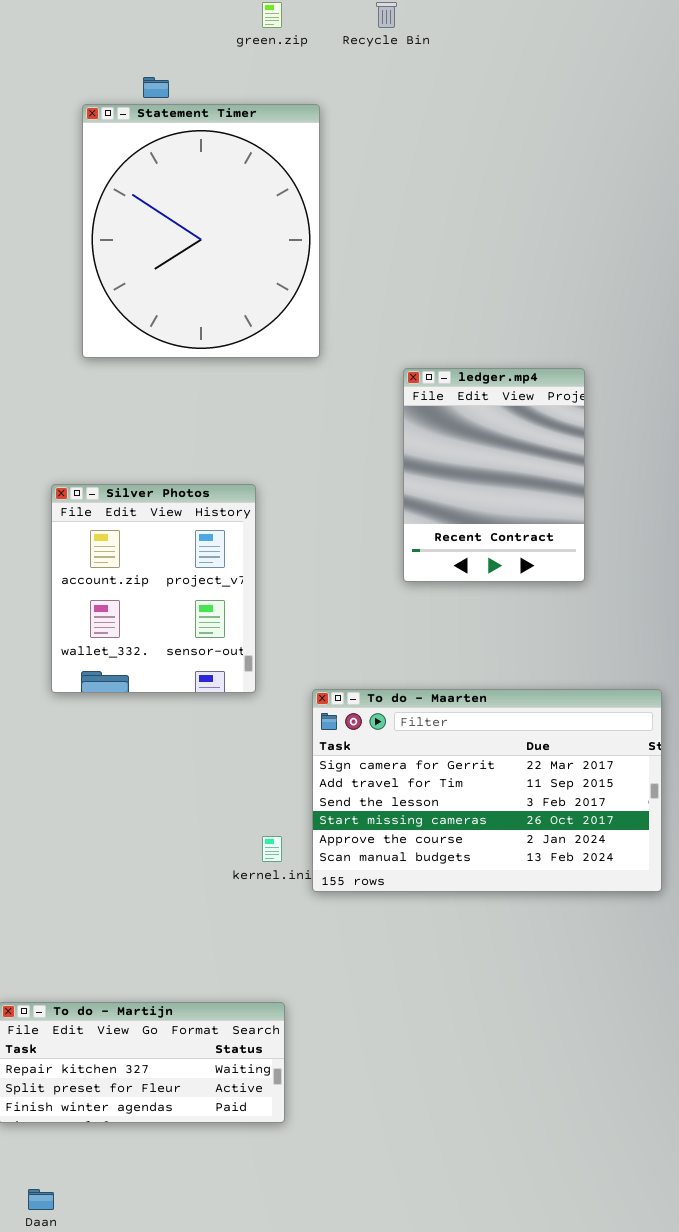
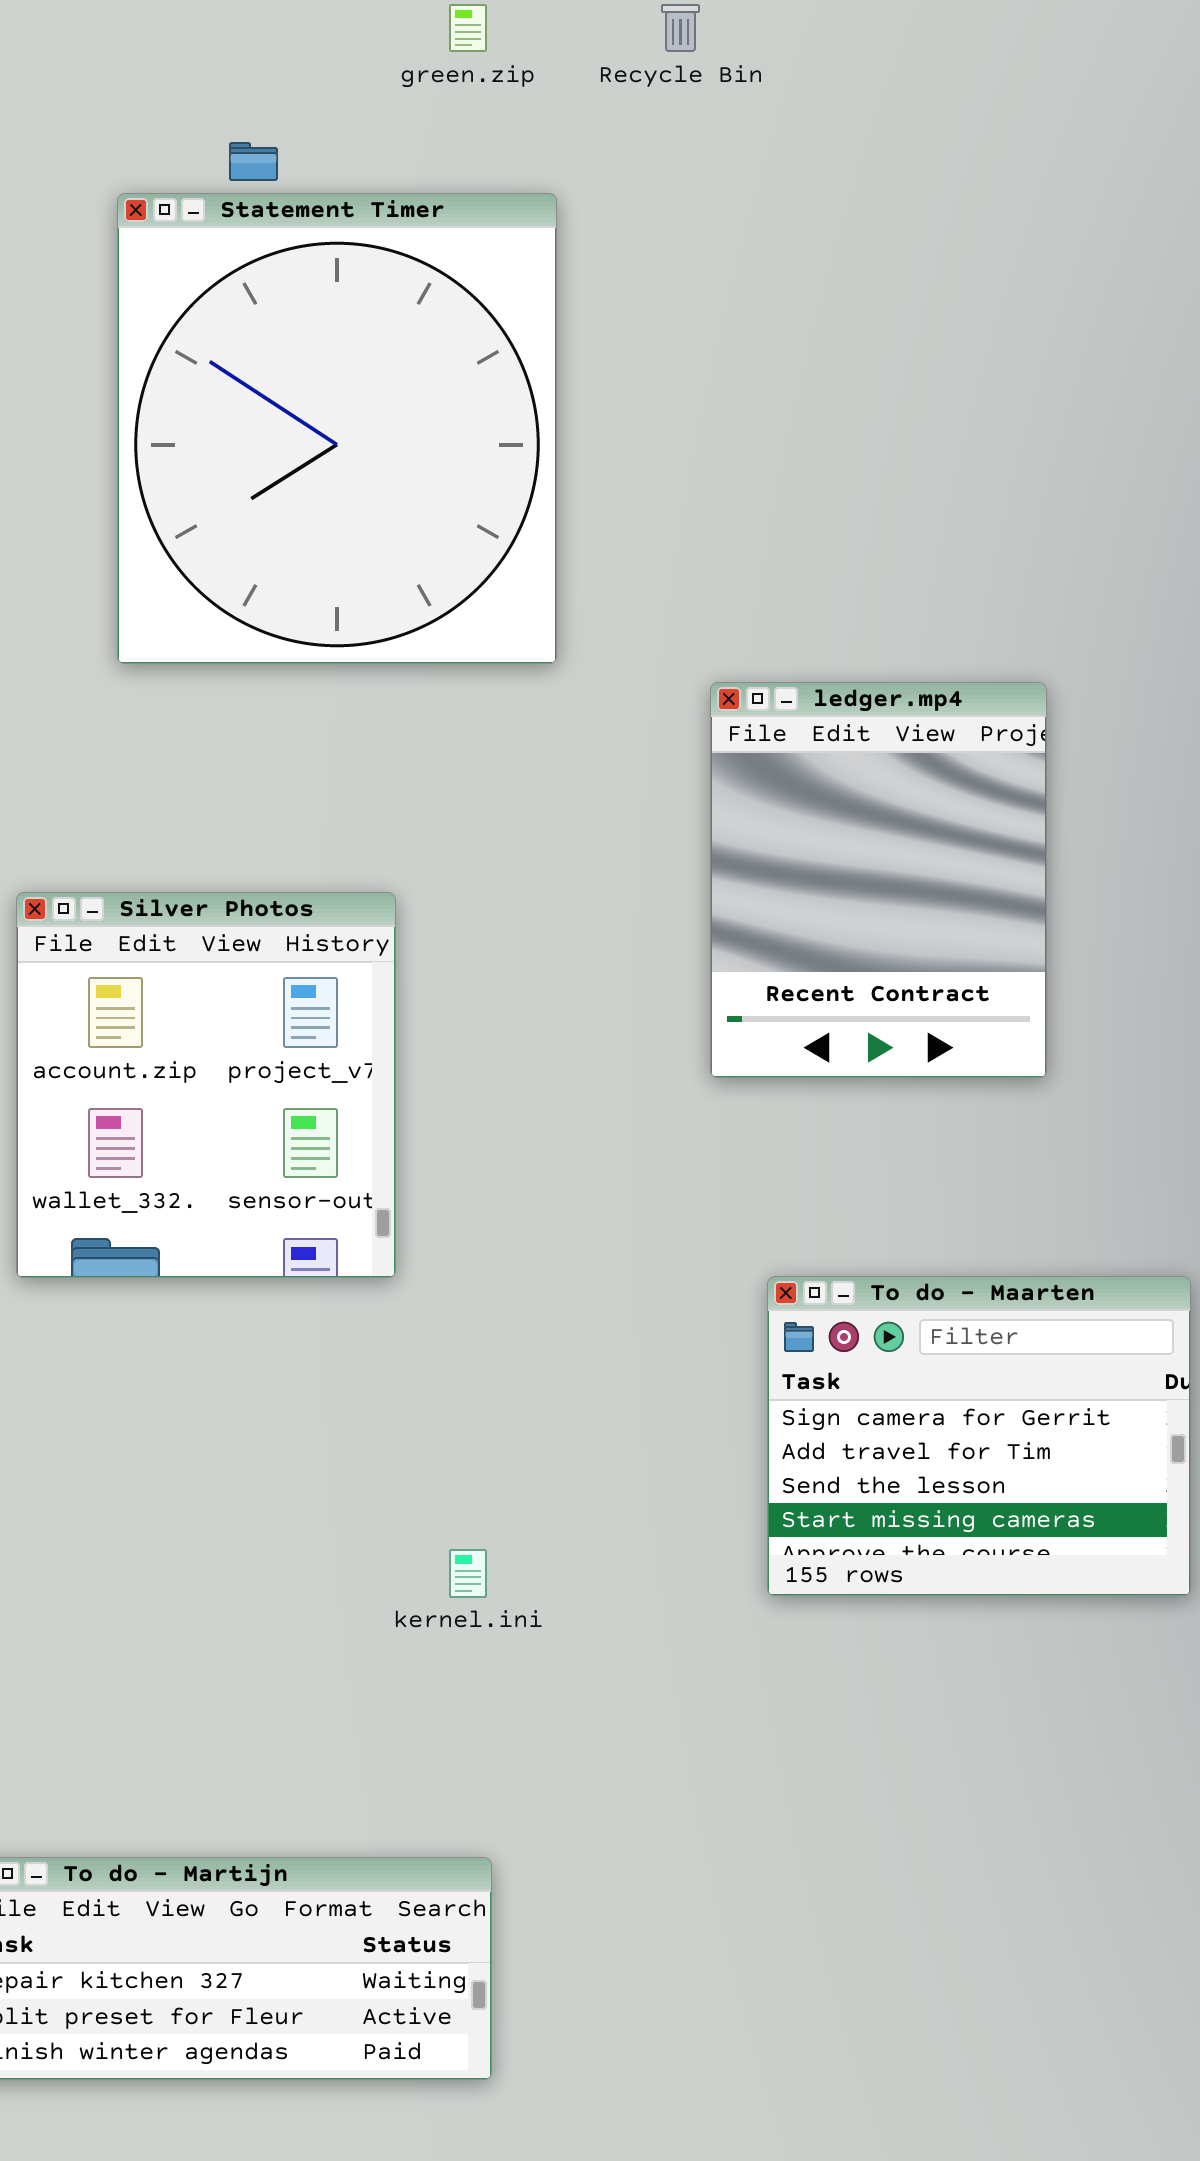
Silver Photos: [51,484,256,693] -> [16,892,396,1278], moved
To do - Maarten: [312,689,662,892] -> [767,1276,1191,1596], resized

